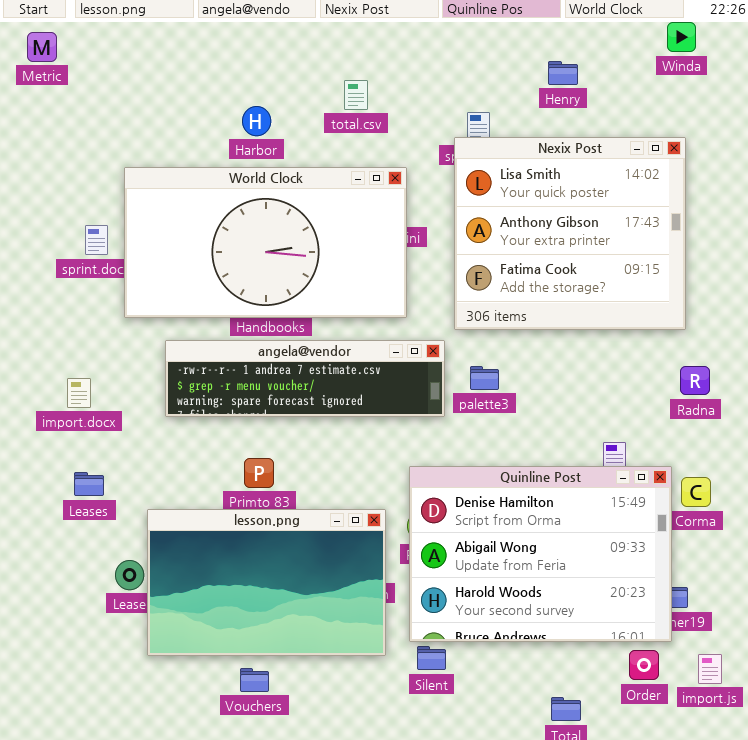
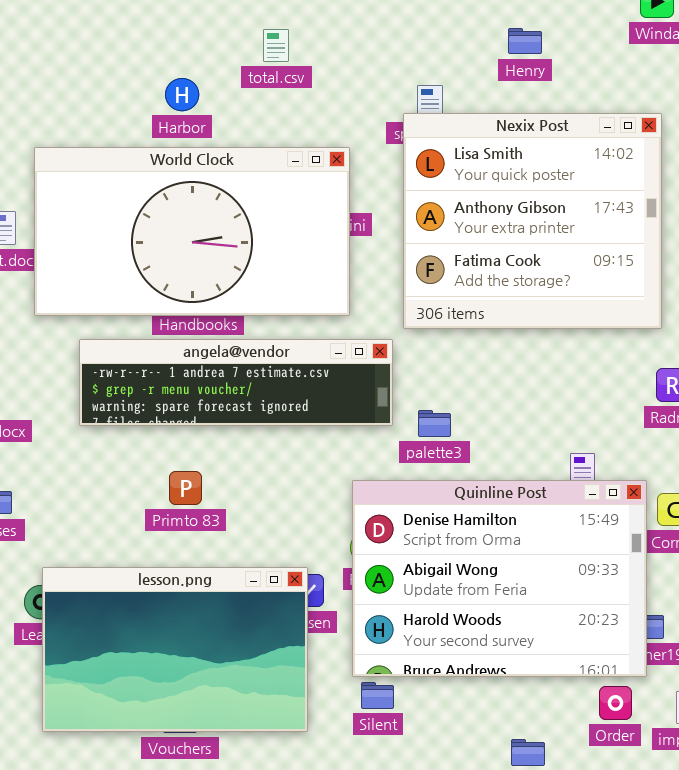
total.csv: [344,80,368,110] -> [263,29,289,62], moved
palette3: [470,366,499,390] -> [418,410,451,437], moved
lesson.png: [147,509,386,656] -> [42,567,308,732], moved

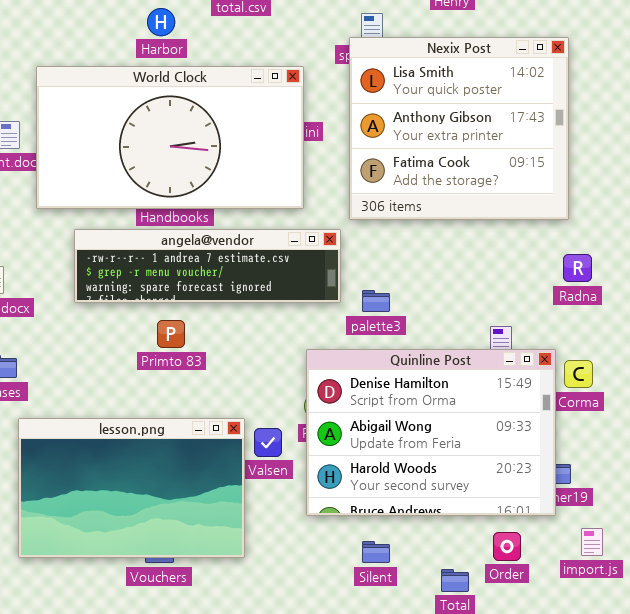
Primto 83: [169,471,202,505] -> [157,320,185,348], moved
lesson.png: [42,567,308,732] -> [18,418,245,558], moved
Silent: [361,682,394,709] -> [362,541,390,563], moved
Order: [599,686,632,720] -> [493,532,521,561], moved

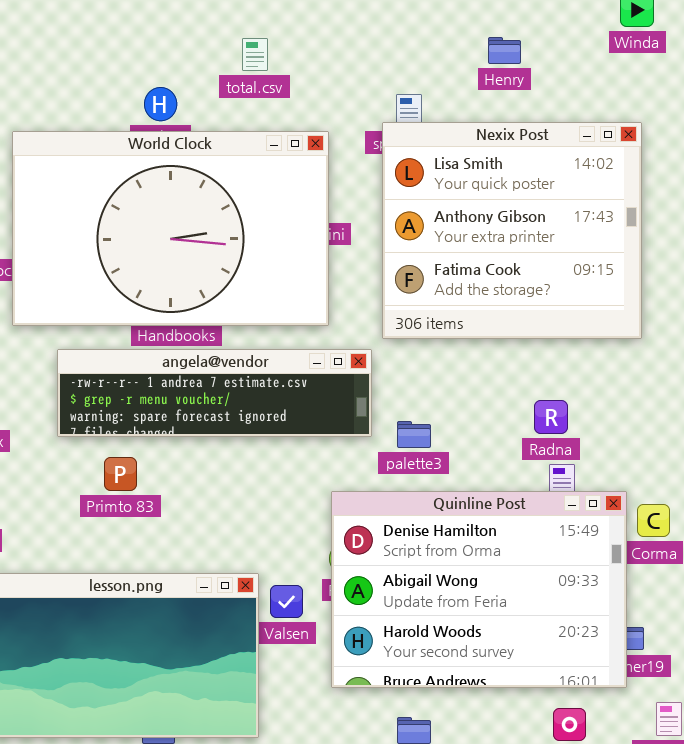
World Clock: [36,66,304,209] -> [12,131,329,326], resized
Radna: [563,254,592,282] -> [534,400,568,434], moved
Primto 83: [157,320,185,348] -> [104,457,137,491], moved

